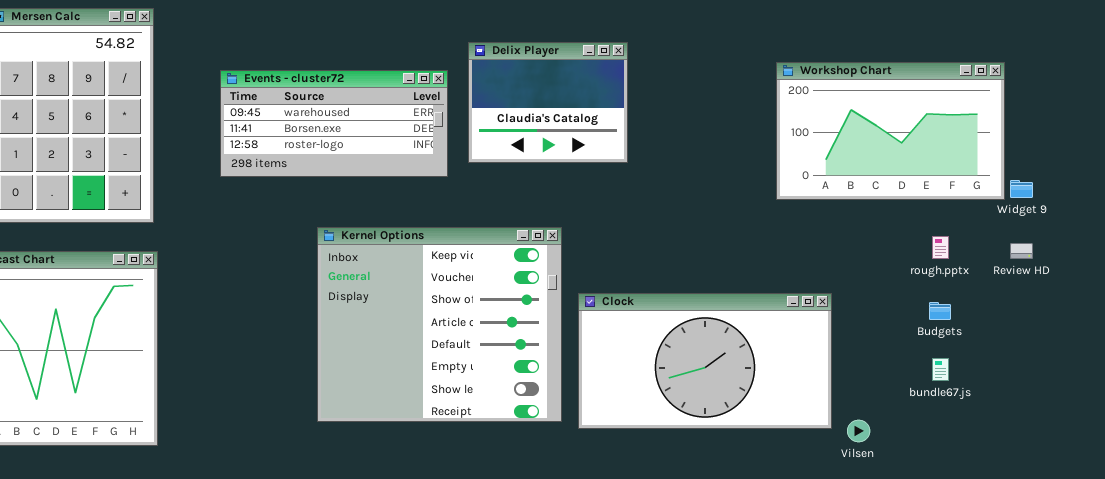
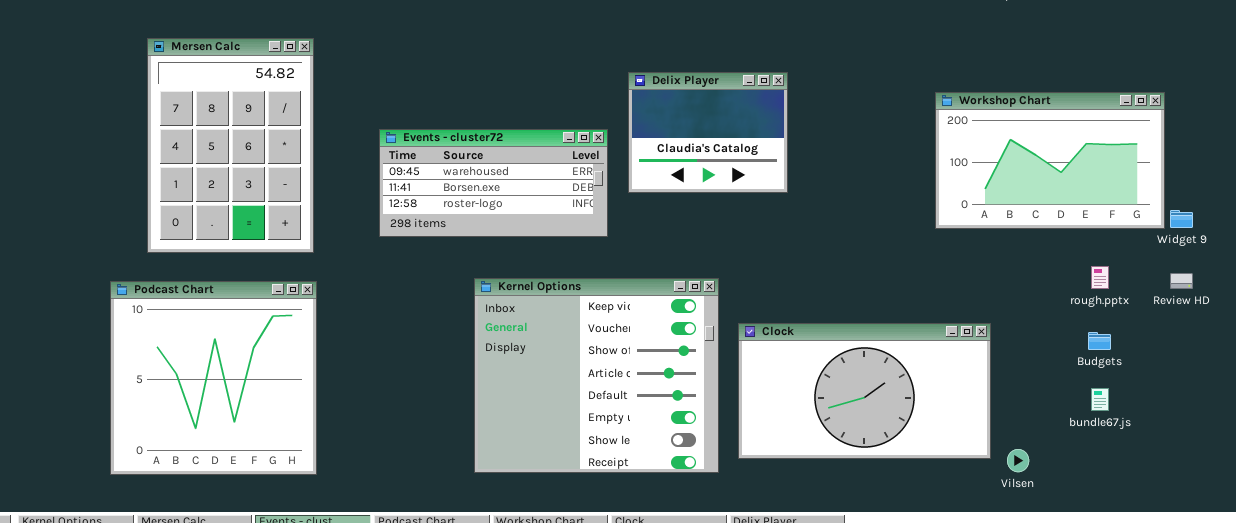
Events - cluster72: [220,70,448,177] -> [379,129,608,237], moved
Kernel Options: [317,227,562,422] -> [474,278,719,473], moved

